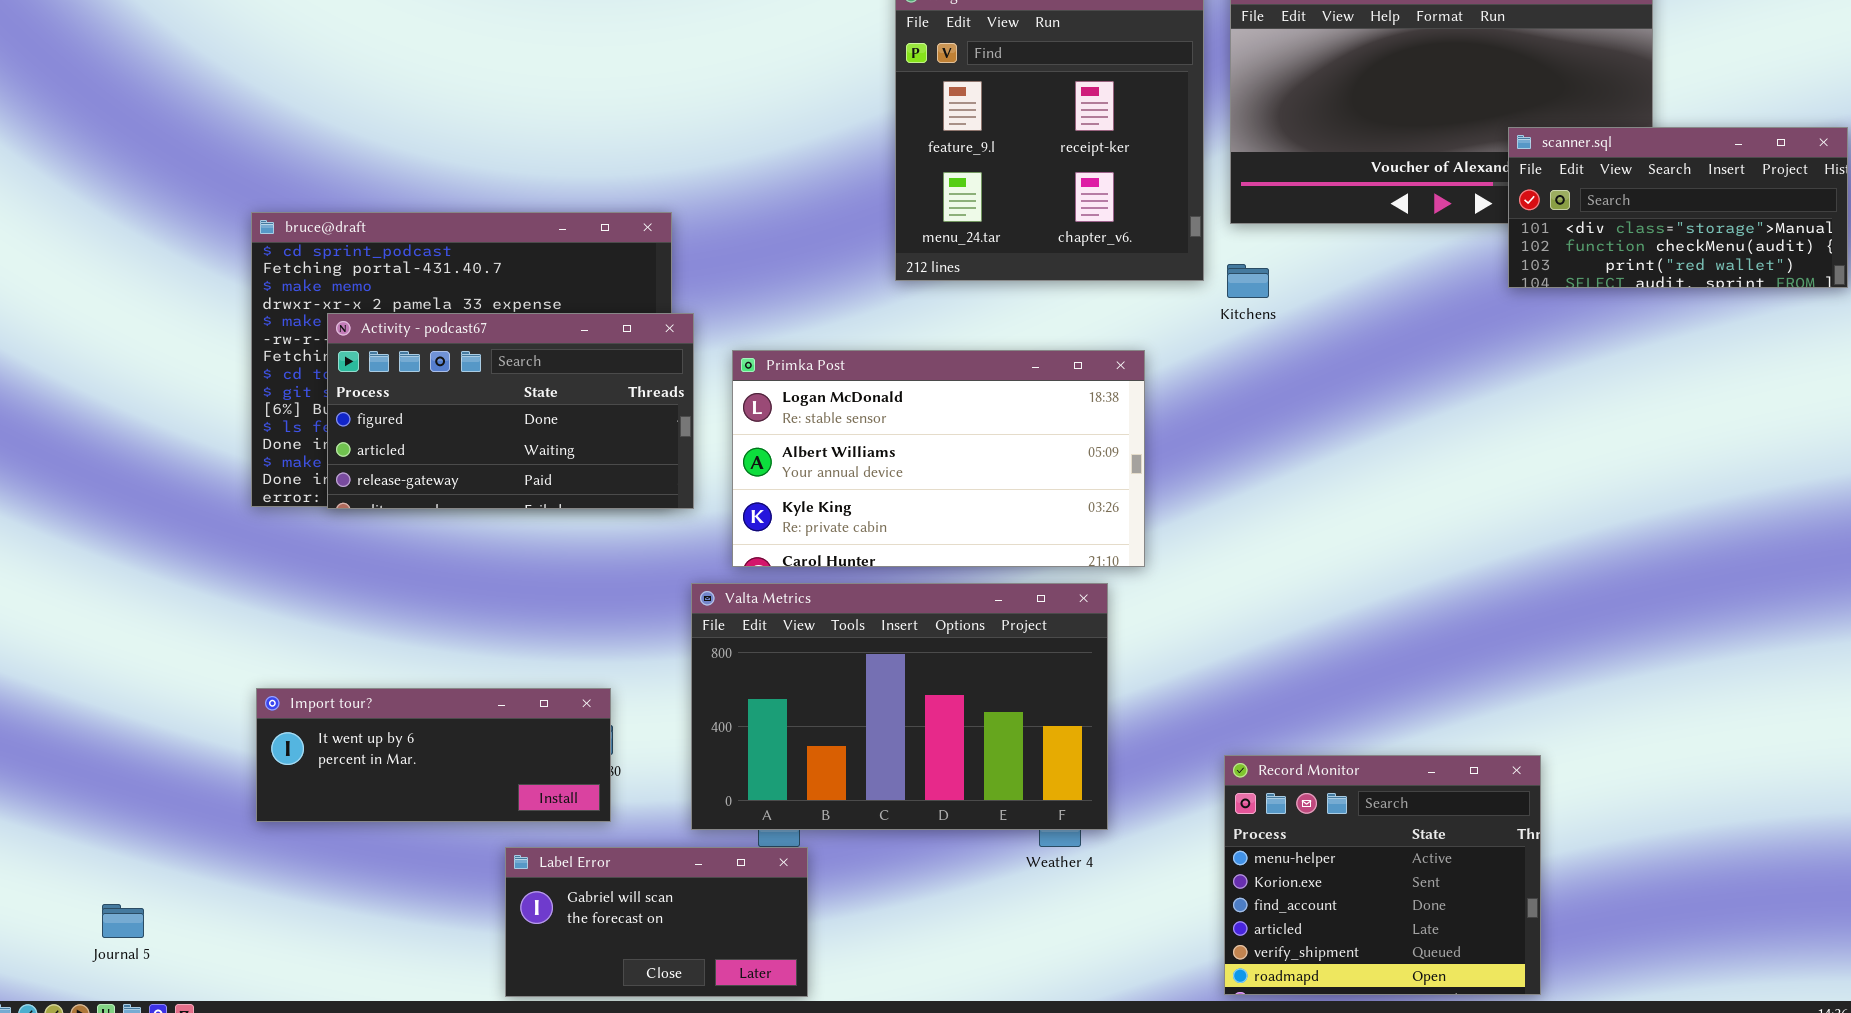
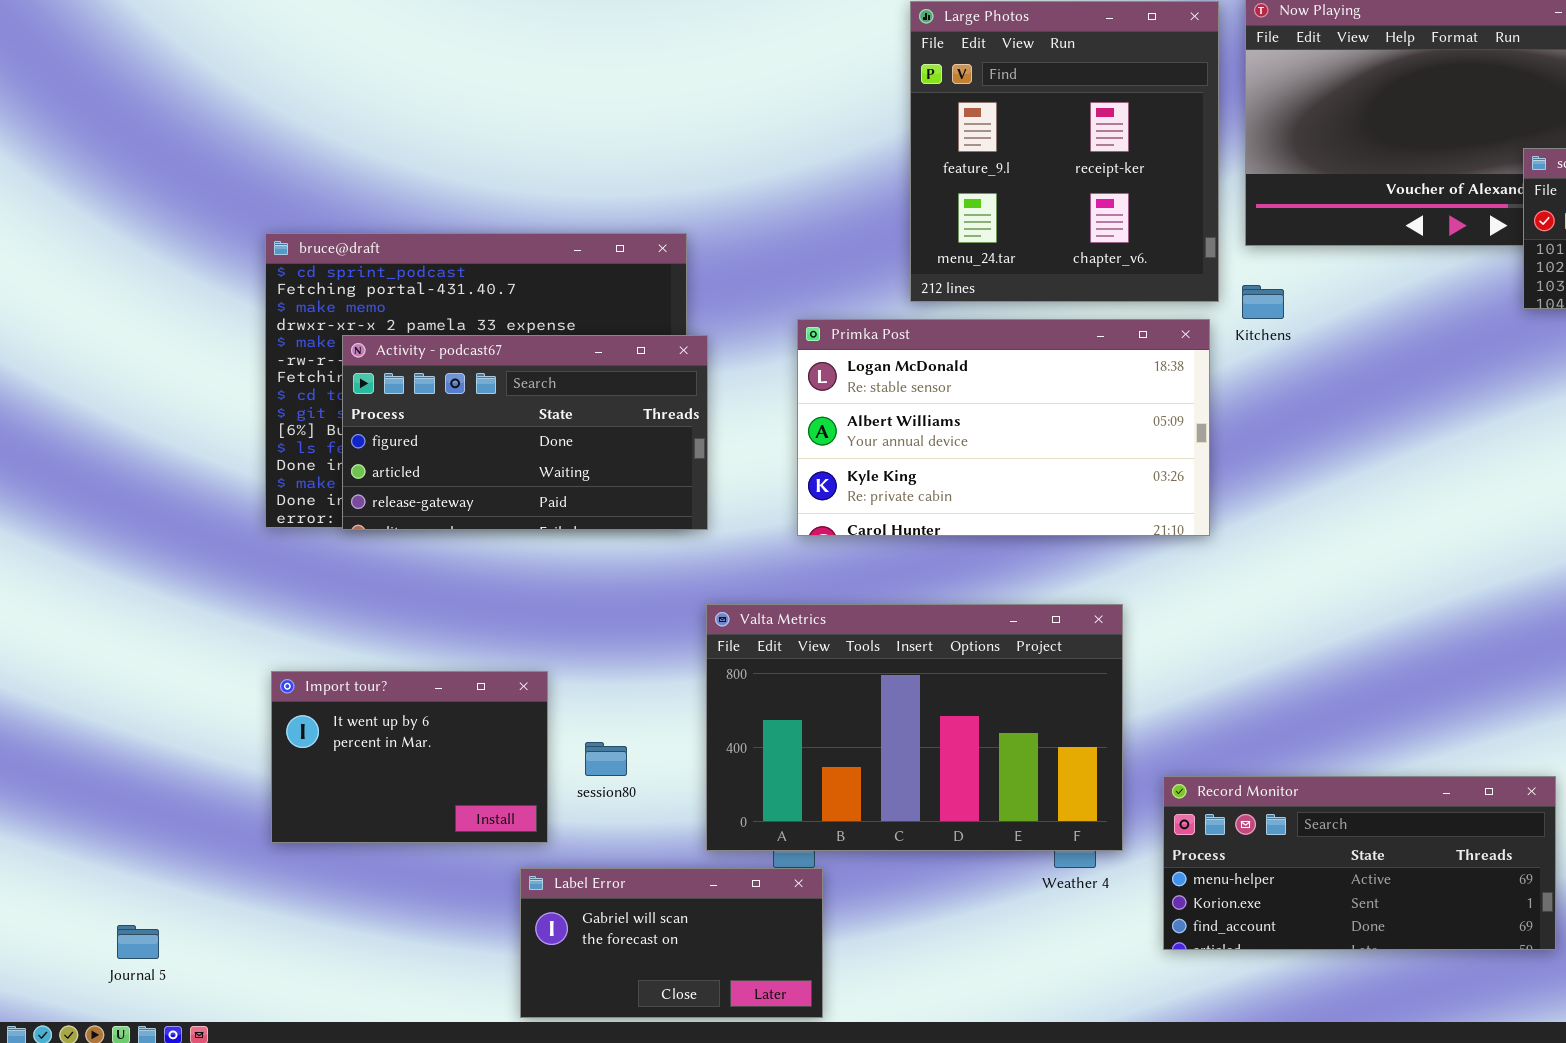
Primka Post: [732,350,1145,567] -> [797,319,1210,536], moved
Import tour?: [256,688,611,822] -> [271,671,548,843], resized
Record Monitor: [1224,755,1541,995] -> [1163,776,1556,950], resized

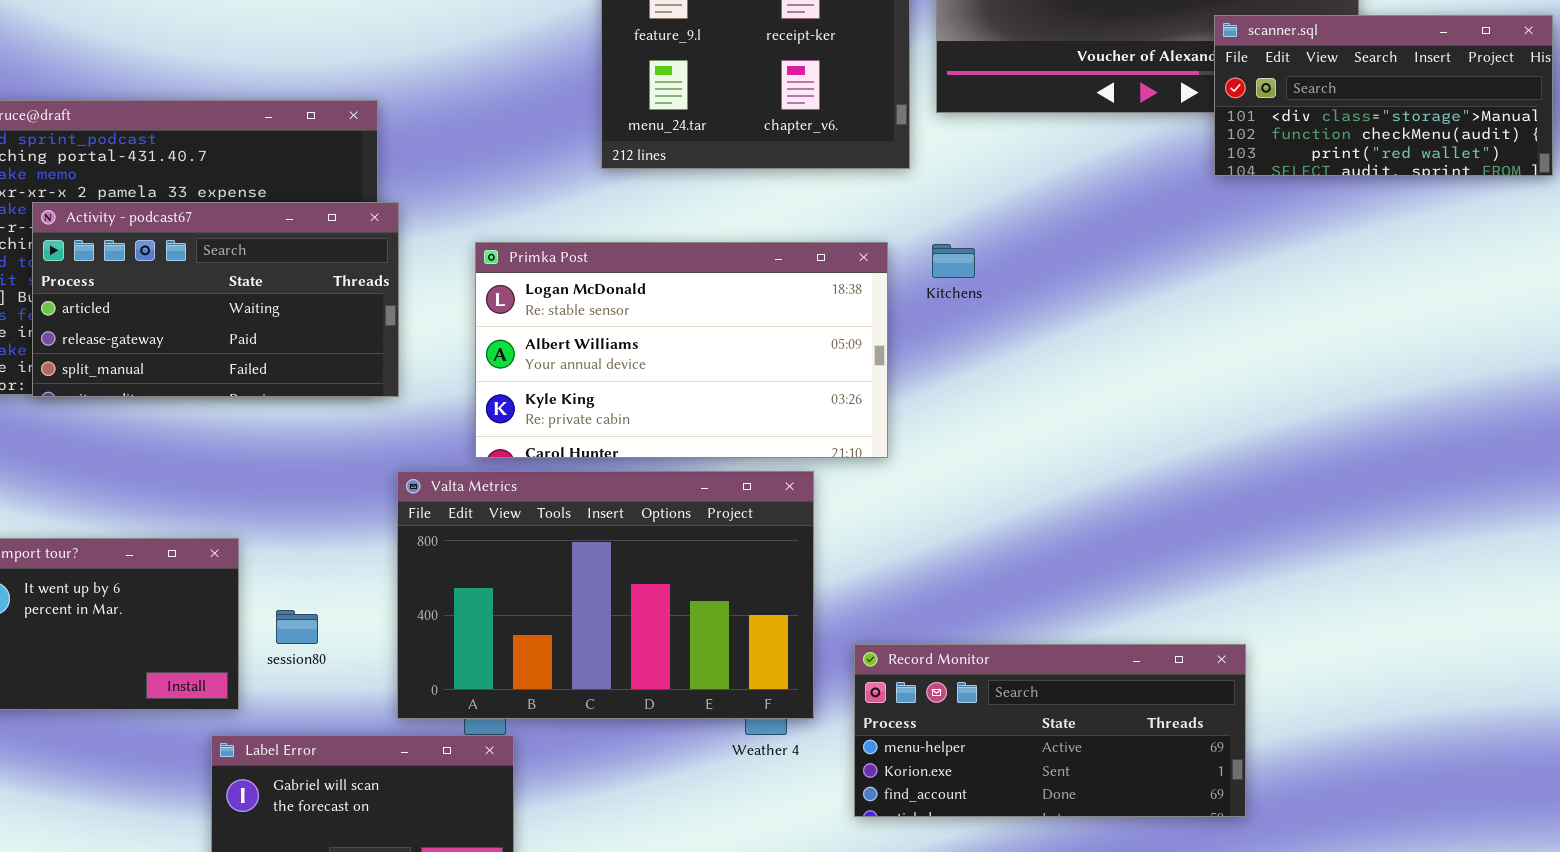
Kitchens: [1242,285,1284,319] -> [932,244,975,278], moved
Primka Post: [797,319,1210,536] -> [475,242,888,458], moved
Activity - podcast67: [342,335,708,530] -> [32,202,399,397], scrolled down 1 row

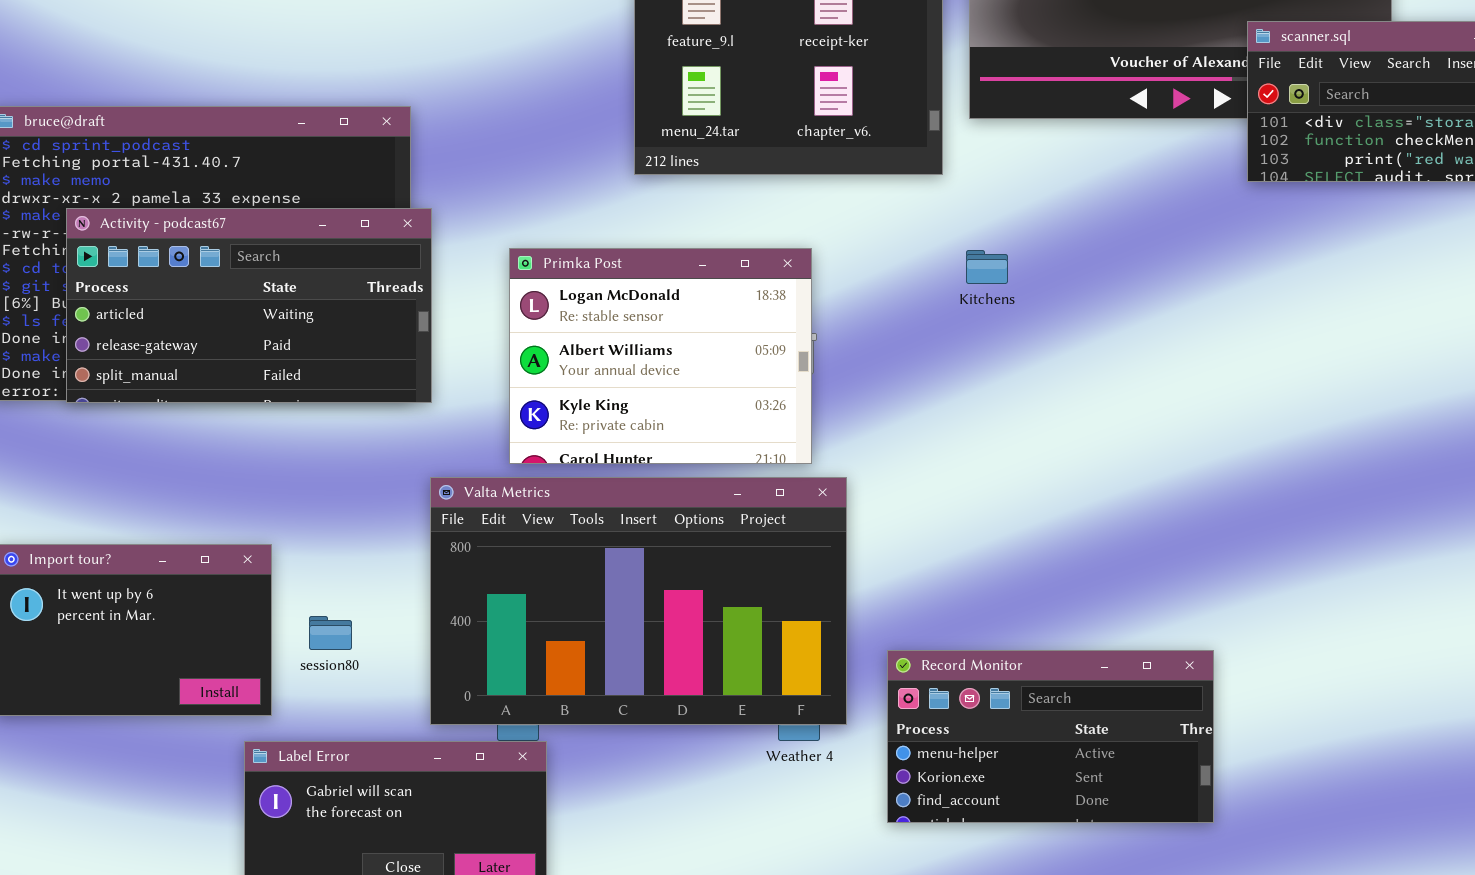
Primka Post: [475,242,888,458] -> [509,248,812,464], resized
Record Monitor: [854,644,1246,817] -> [887,650,1214,823], resized

